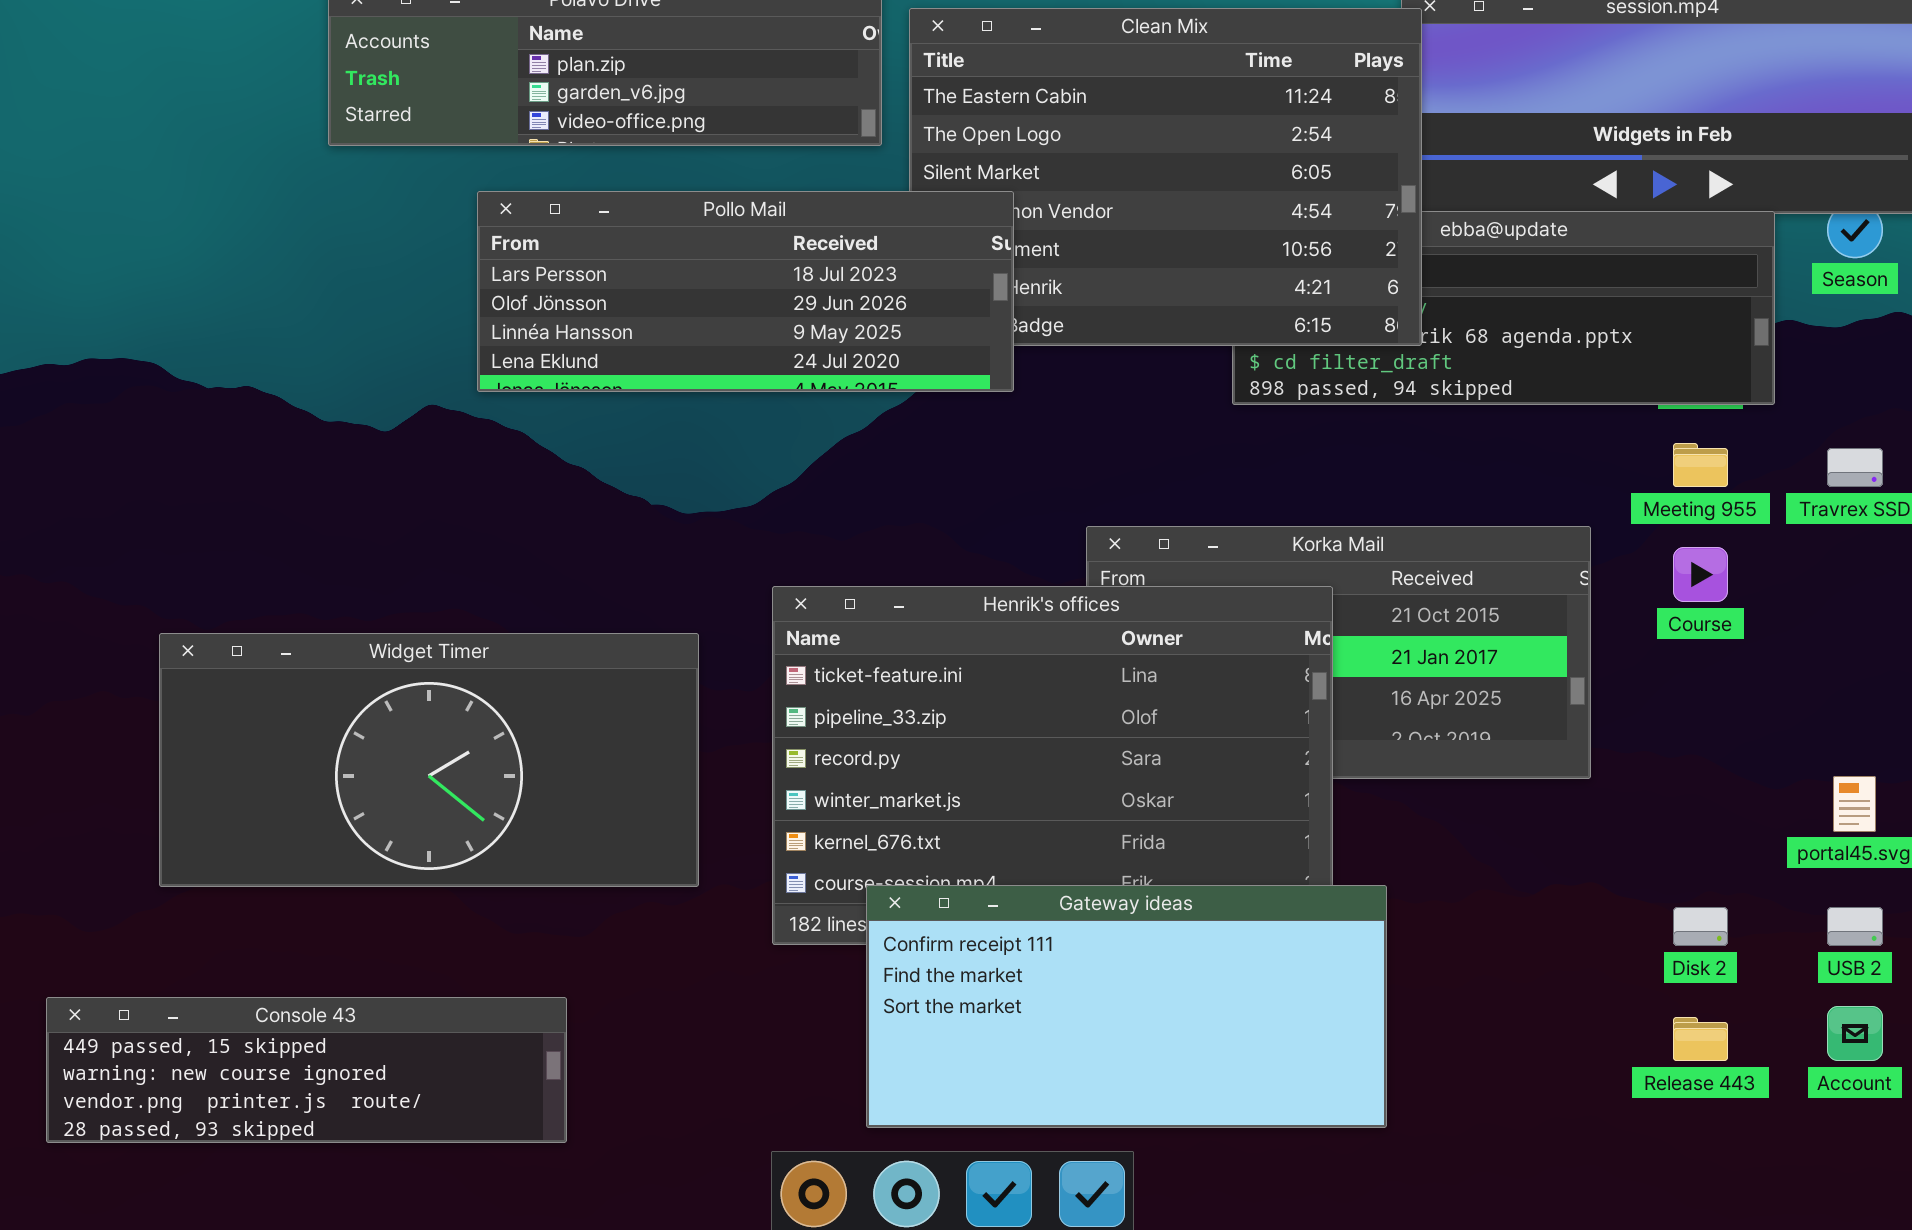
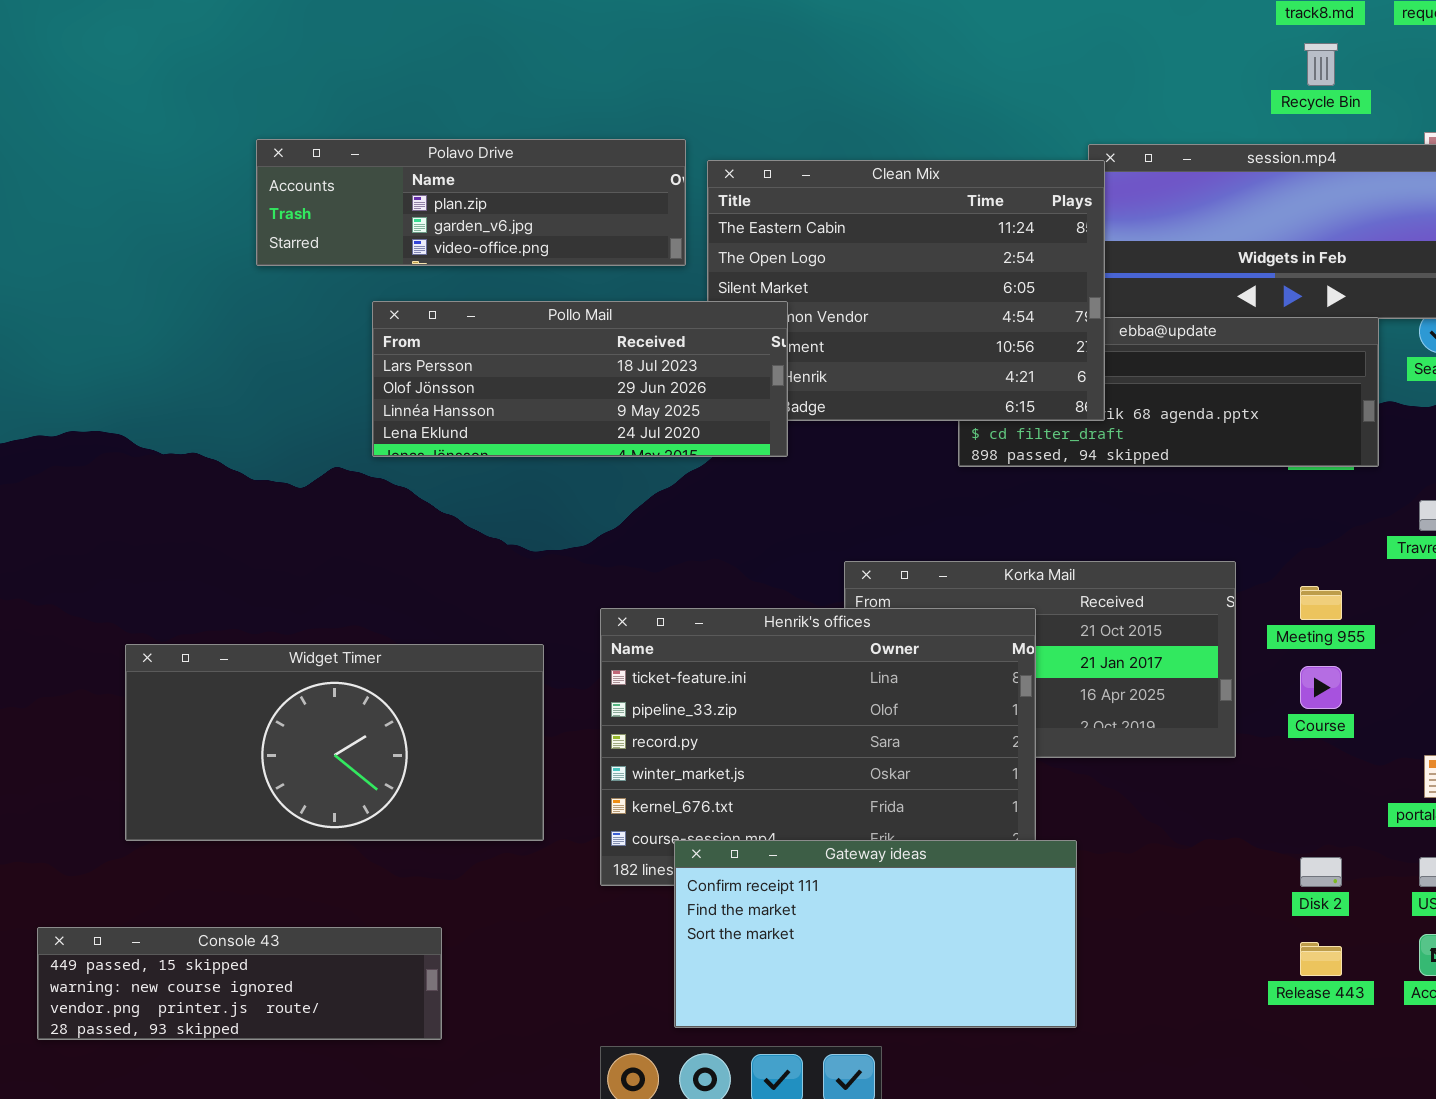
Meeting 955: [1673,443,1728,487] -> [1300,586,1342,620], moved
Course: [1673,547,1728,602] -> [1300,666,1342,709], moved

